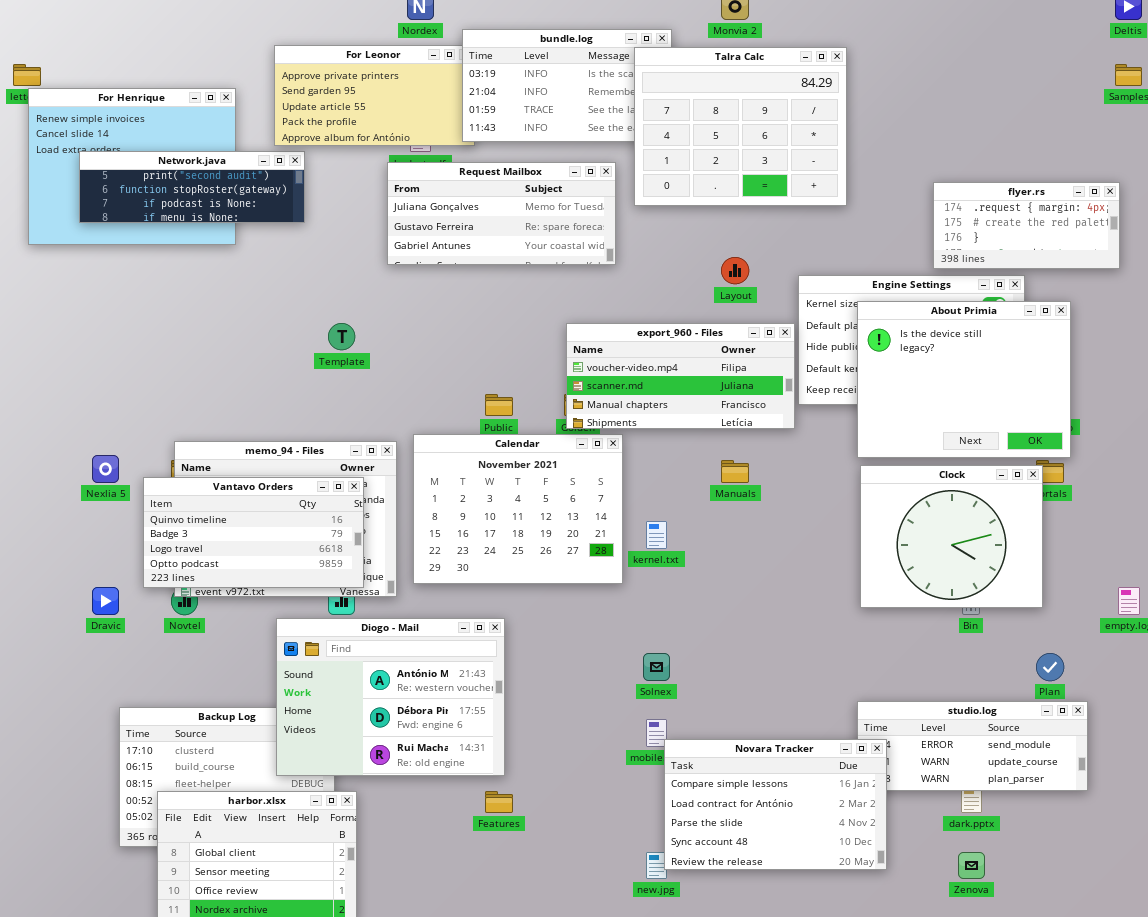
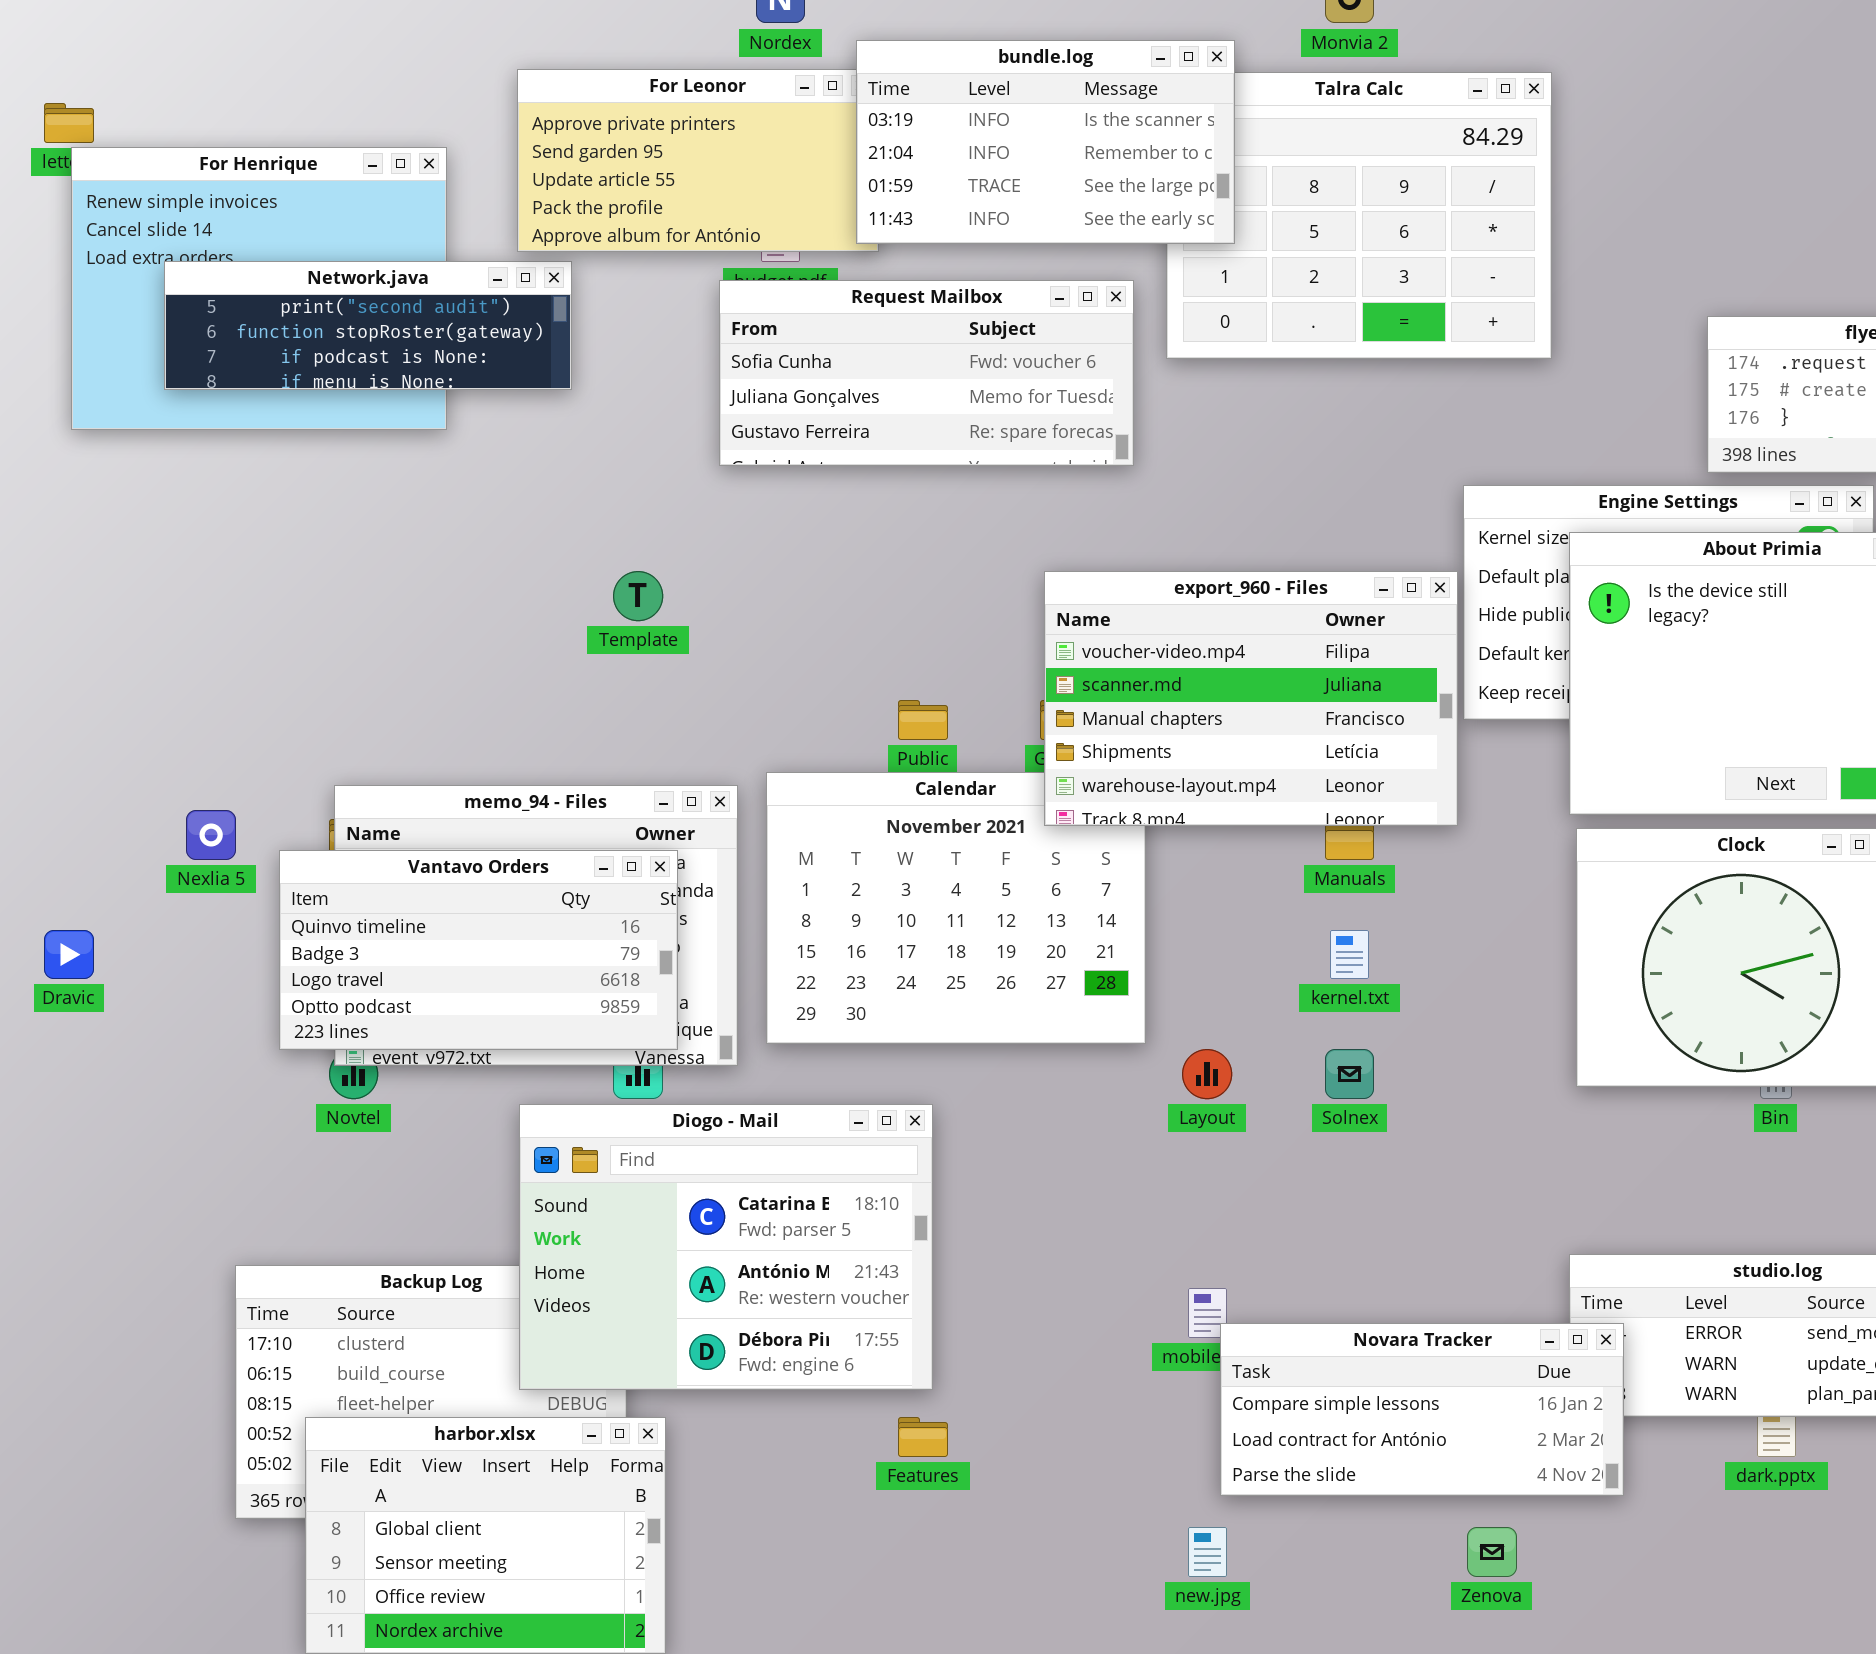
bundle.log: [462,29,672,142] -> [856,40,1235,244], raised
Request Mailbox: [387,162,616,265] -> [719,280,1134,466], scrolled up 1 row
Layout: [721,257,749,284] -> [1182,1049,1232,1099], moved
export_960 - Files: [566,323,795,429] -> [1044,571,1458,826], resized
kernel.txt: [646,521,667,549] -> [1330,930,1369,979], moved
Dravic: [92,587,119,615] -> [44,930,94,979], moved
Diogo - Mail: [276,618,505,776] -> [519,1104,933,1390], scrolled up 1 row
Solnex: [643,653,670,681] -> [1325,1049,1374,1099], moved
Novara Tracker: [664,739,887,870] -> [1220,1323,1624,1496], resized
Zenova: [958,852,985,879] -> [1467,1527,1517,1577], moved

